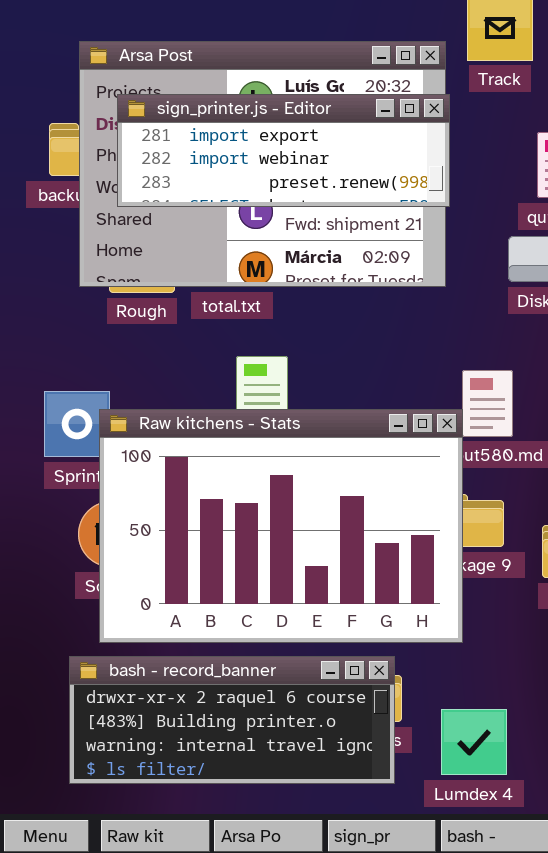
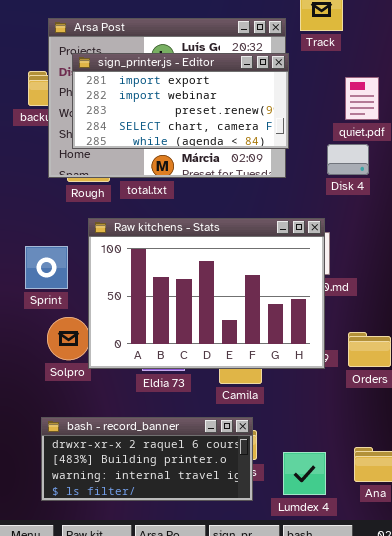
sign_printer.js - Editor: [117,94,450,207] -> [72,53,289,149], resized
Raw kitchens - Stats: [99,409,463,643] -> [88,218,325,369], moved

